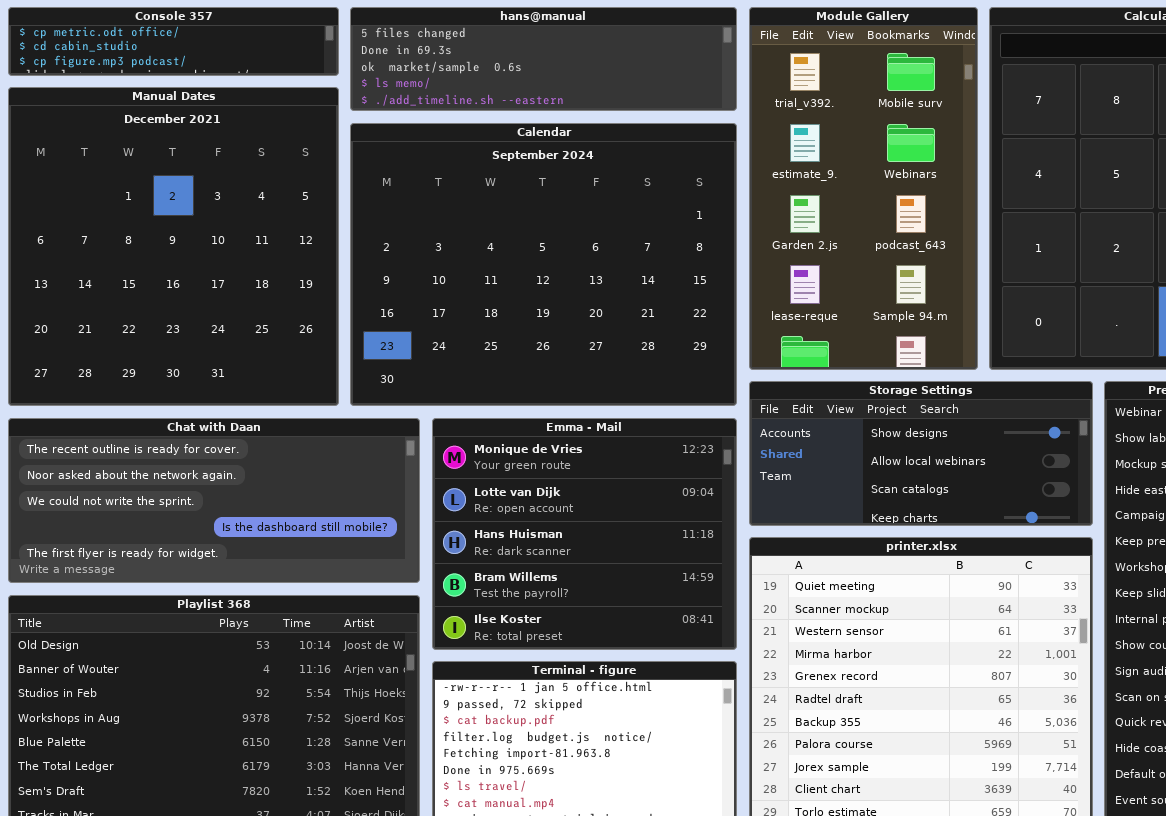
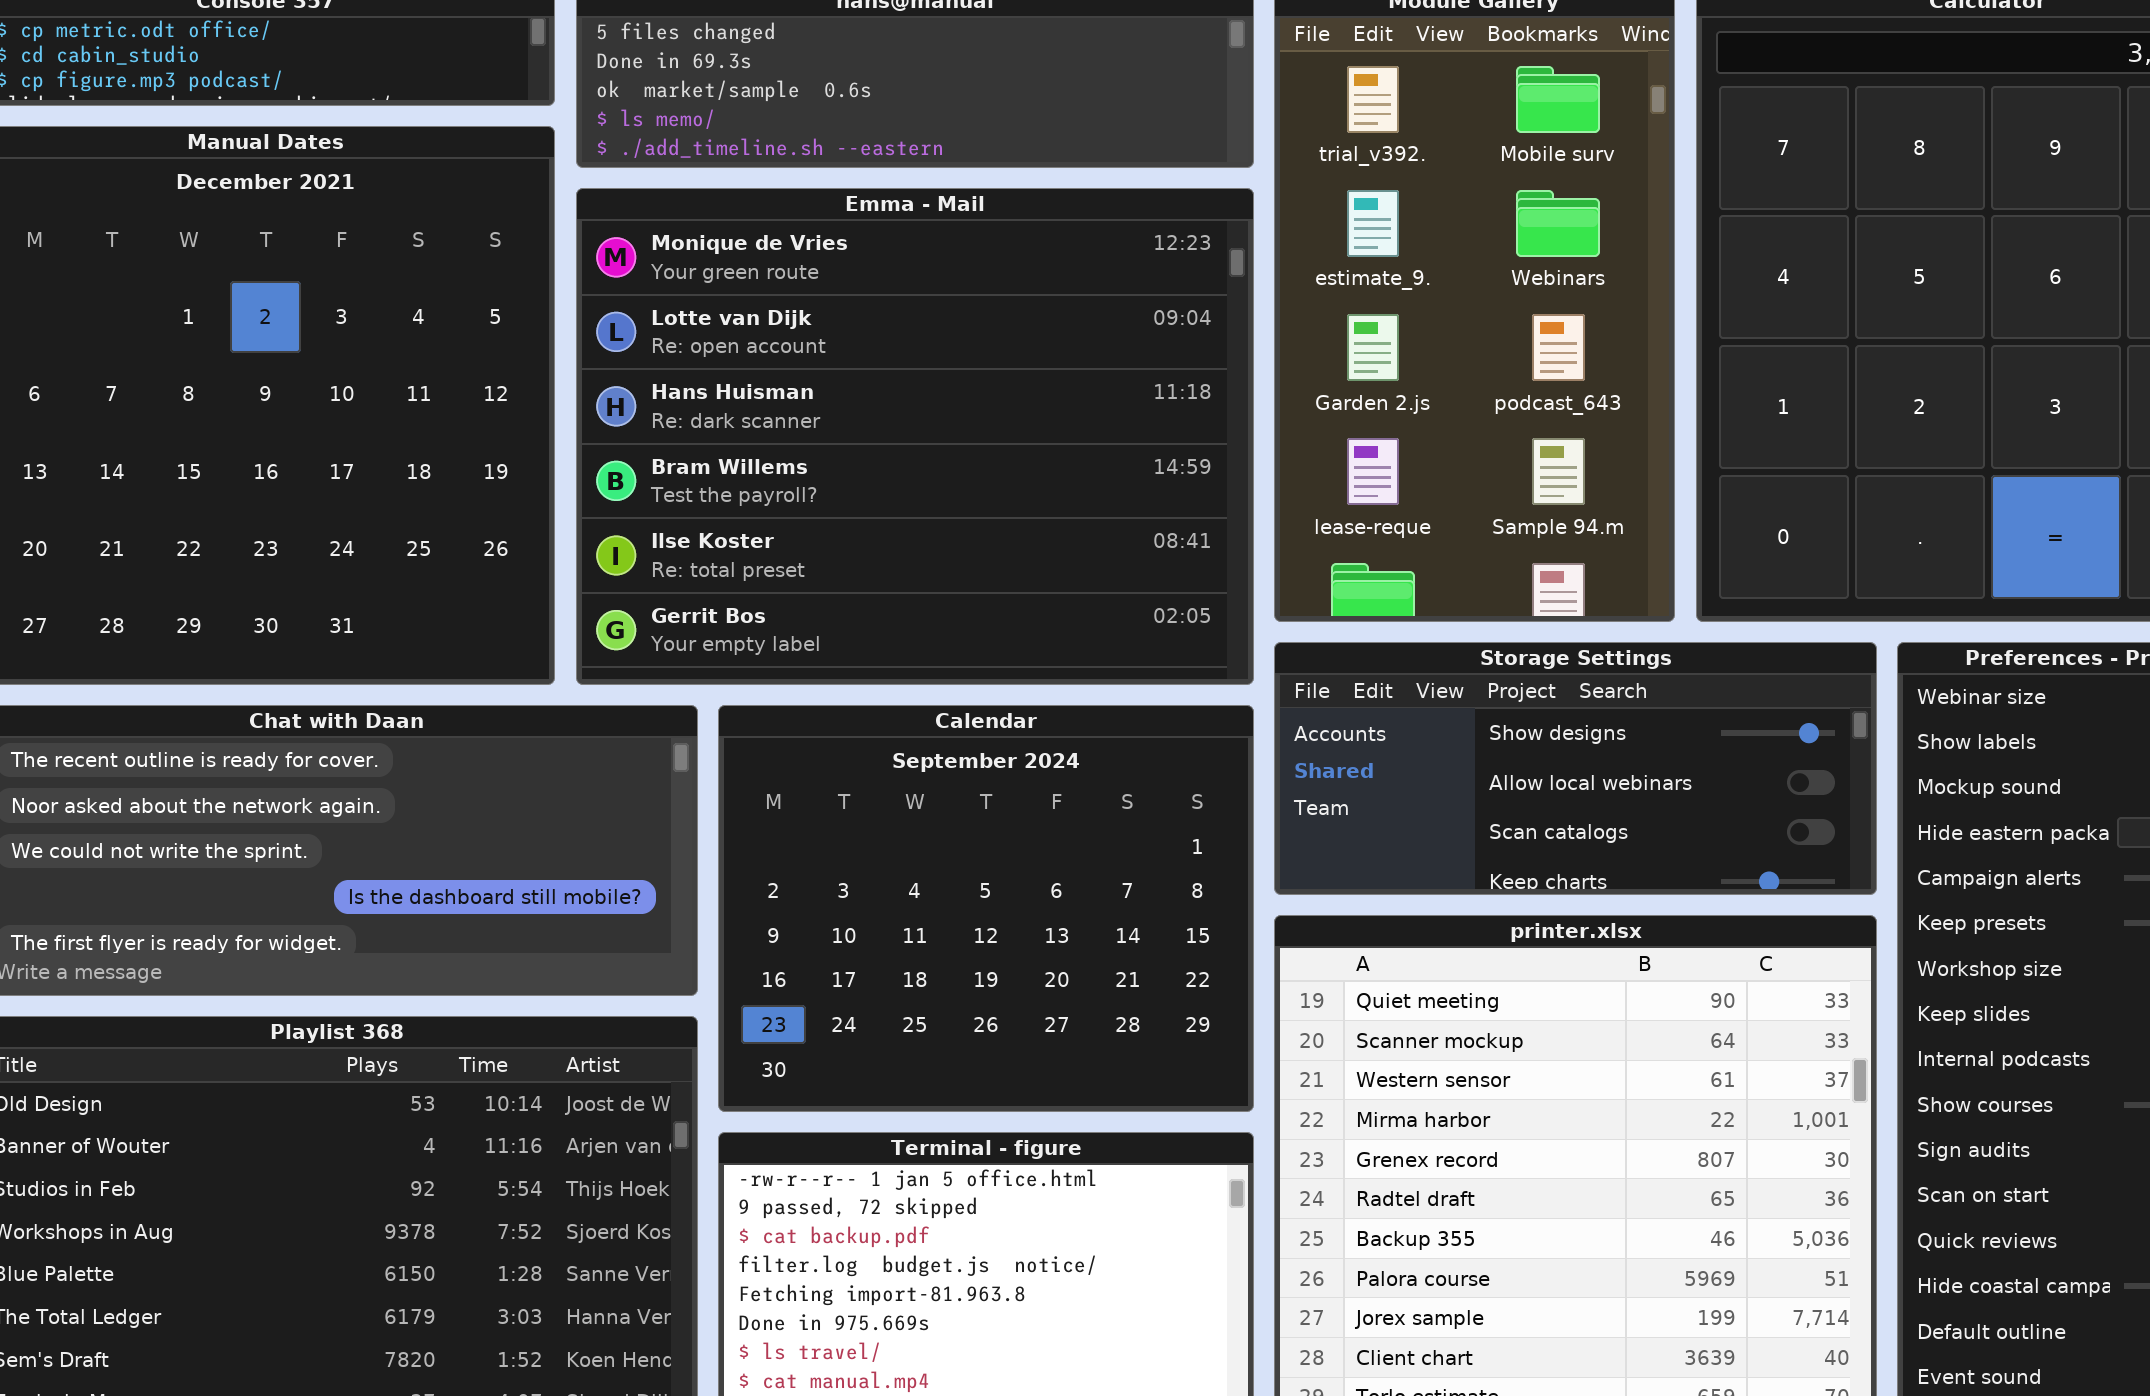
Calendar: [350,123,737,406] -> [718,705,1254,1112], moved, resized
Emma - Mail: [432,418,737,650] -> [576,188,1254,685], moved, resized

